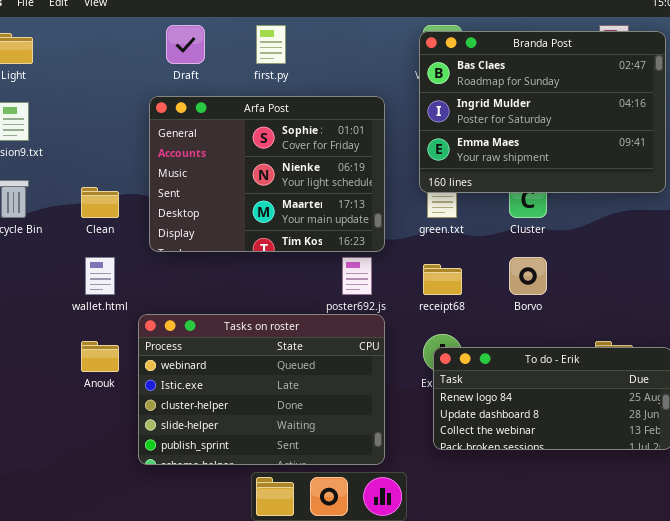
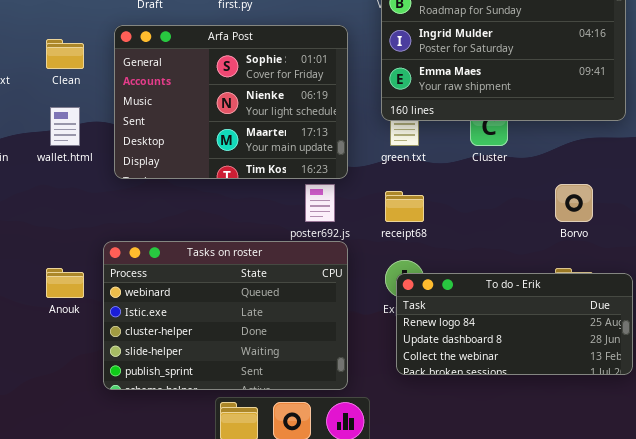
Clean: [81,187,119,218] -> [46,39,84,69], moved
wallet.html: [85,257,115,295] -> [50,107,80,146], moved
Borvo: [509,257,547,295] -> [555,184,593,222], moved

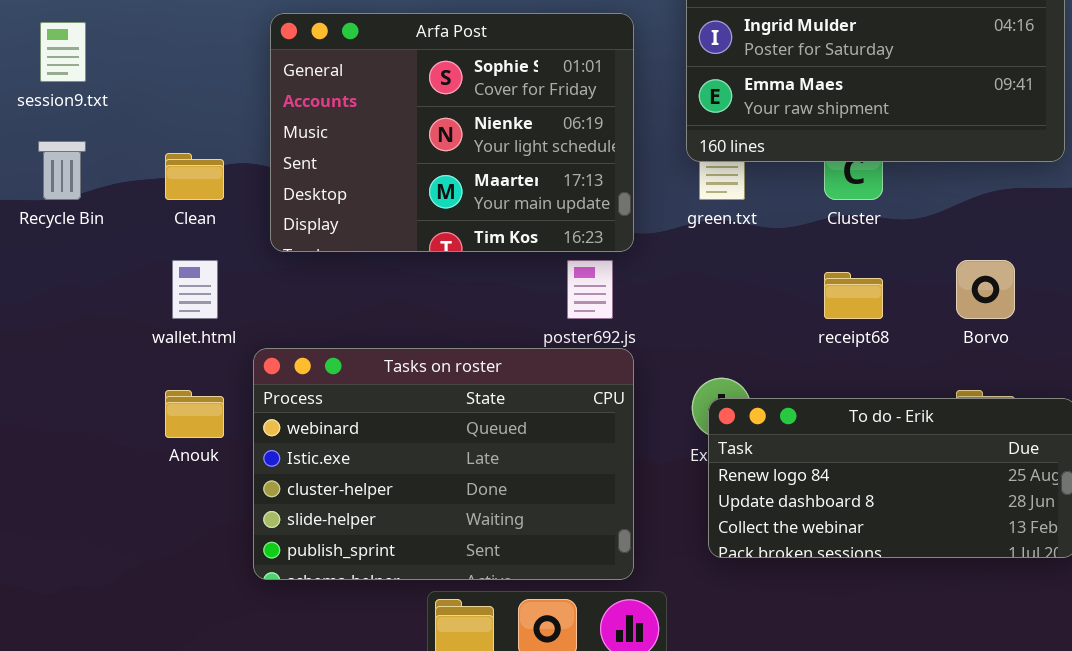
Clean: [46,39,84,69] -> [165,153,224,200], moved
wallet.html: [50,107,80,146] -> [172,260,218,319], moved
receipt68: [385,191,424,222] -> [824,272,883,319], moved

